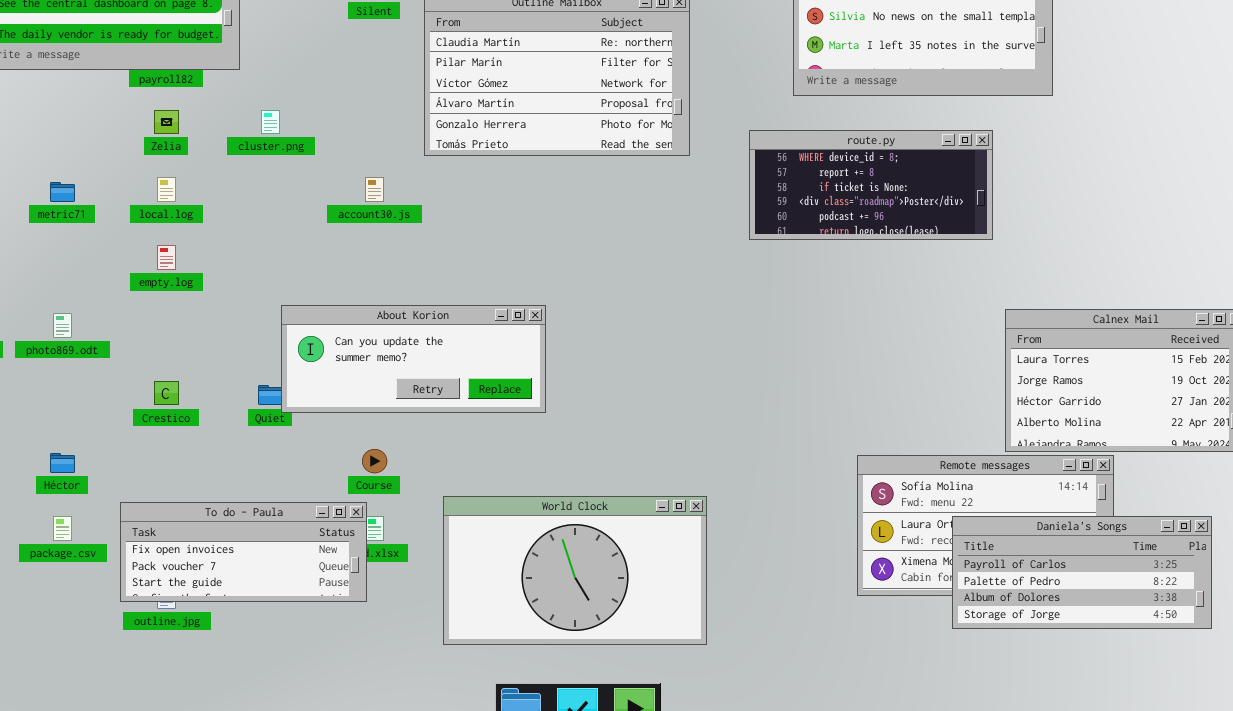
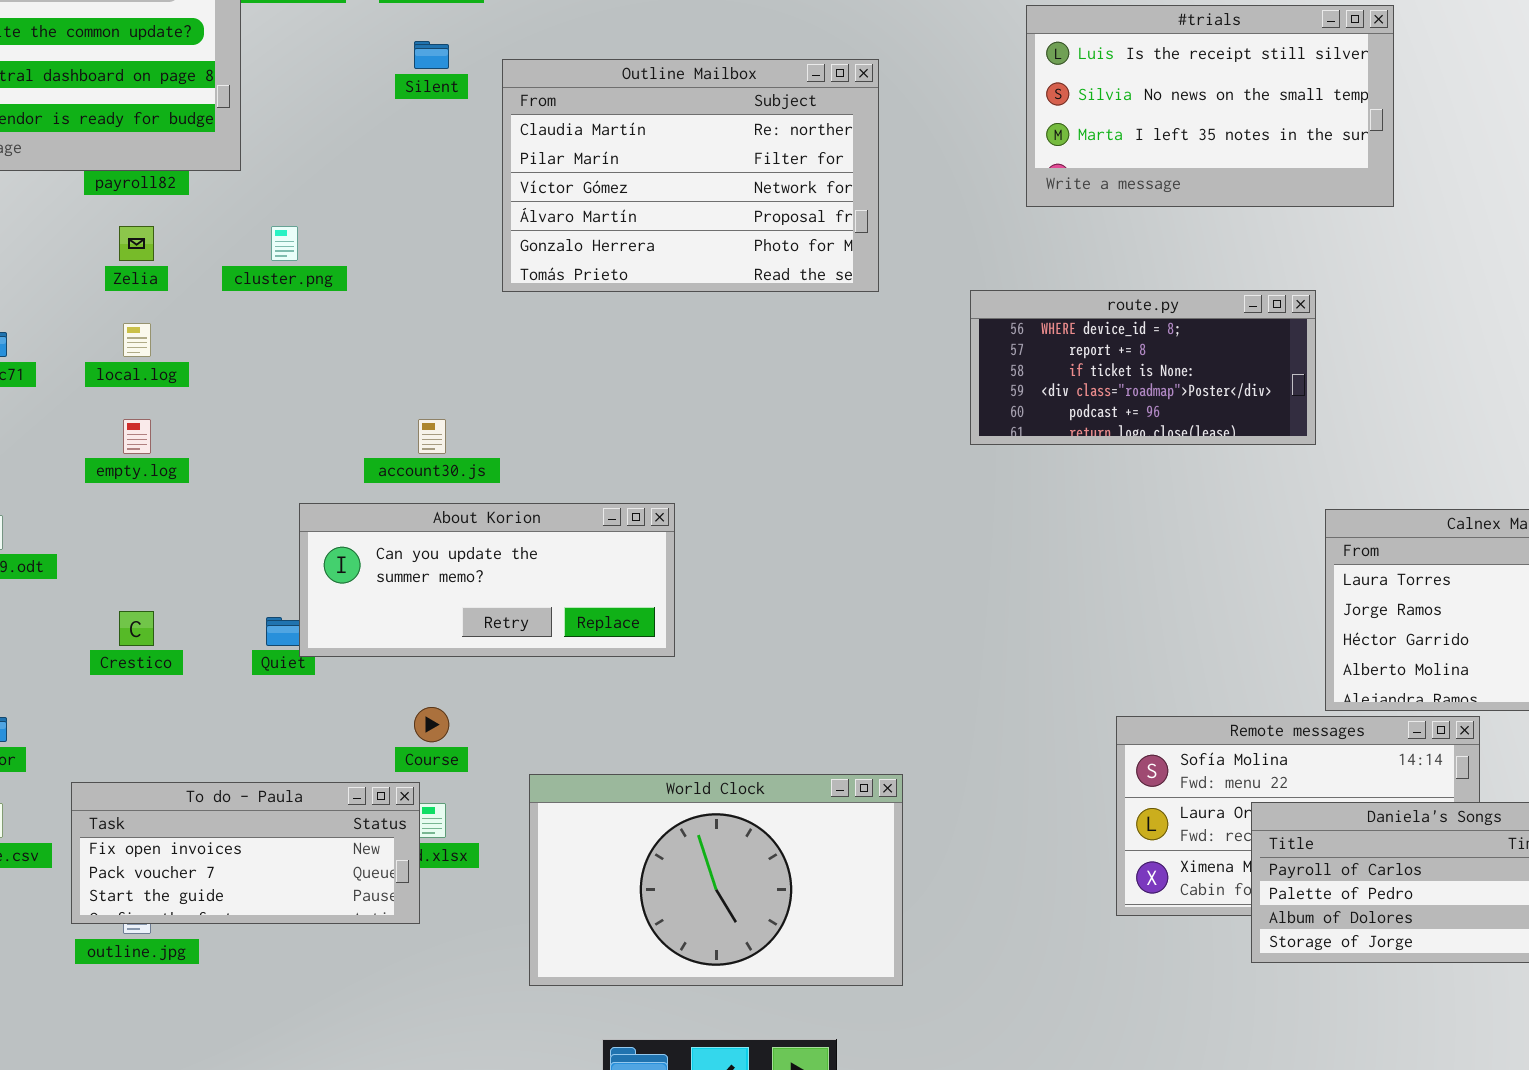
route.py: [749,130,993,240] -> [970,290,1316,445], moved
account30.js: [365,177,384,202] -> [418,419,446,454], moved

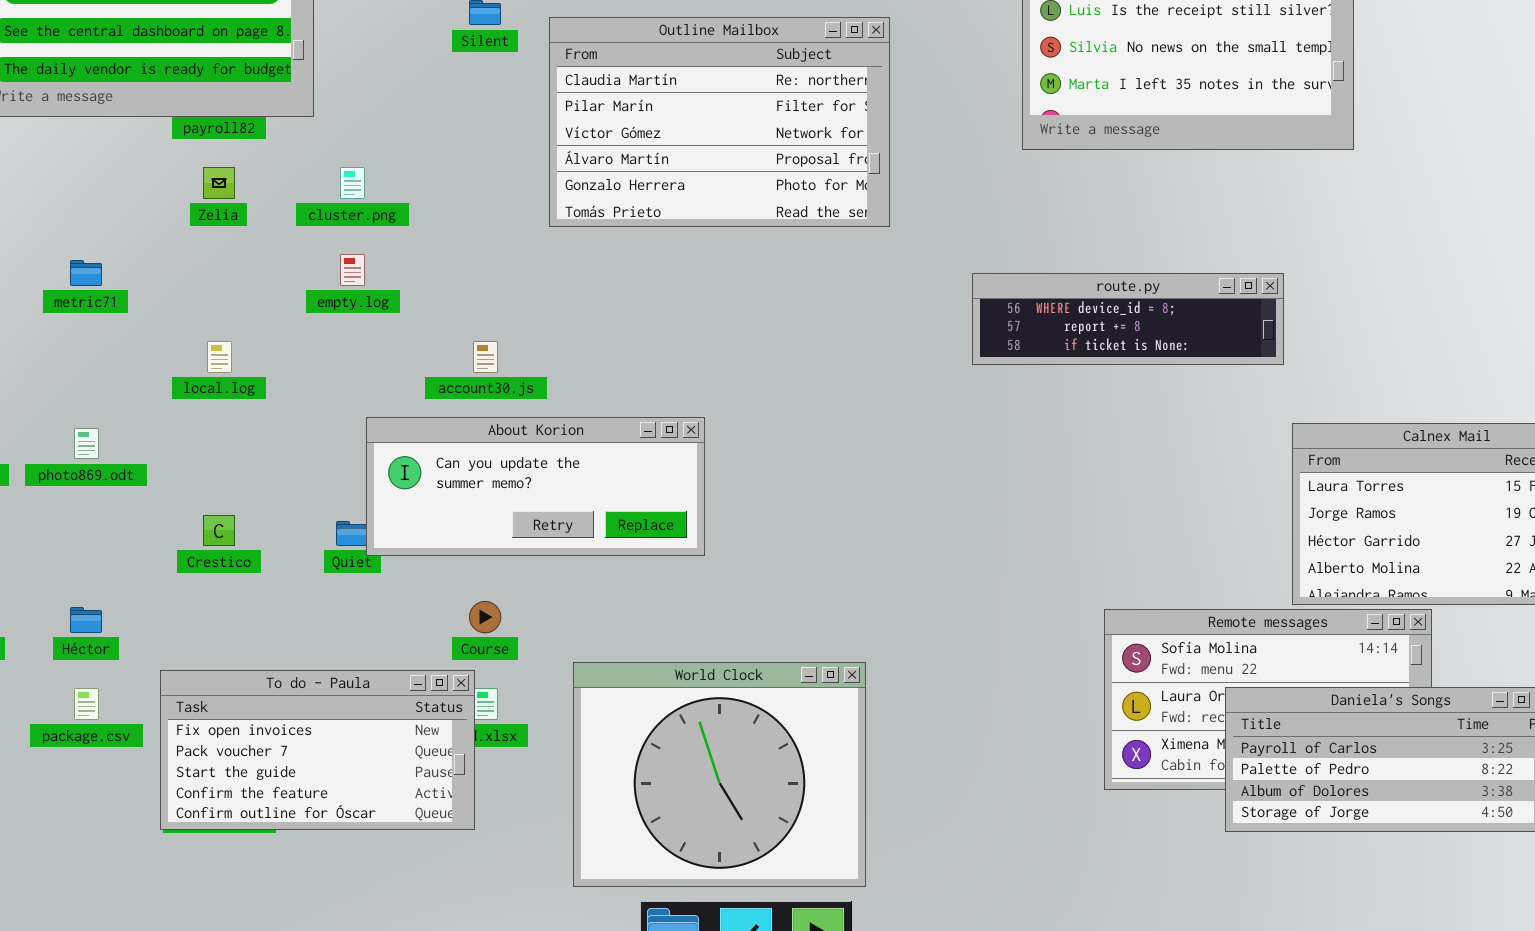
route.py: [970,290,1316,445] -> [972,273,1284,365], resized
local.log: [123,323,151,357] -> [207,341,232,373], moved
empty.log: [123,419,151,454] -> [340,254,365,286], moved
World Clock: [529,774,903,986] -> [573,662,866,887], resized
To do - Paula: [71,782,420,924] -> [160,670,475,830], resized

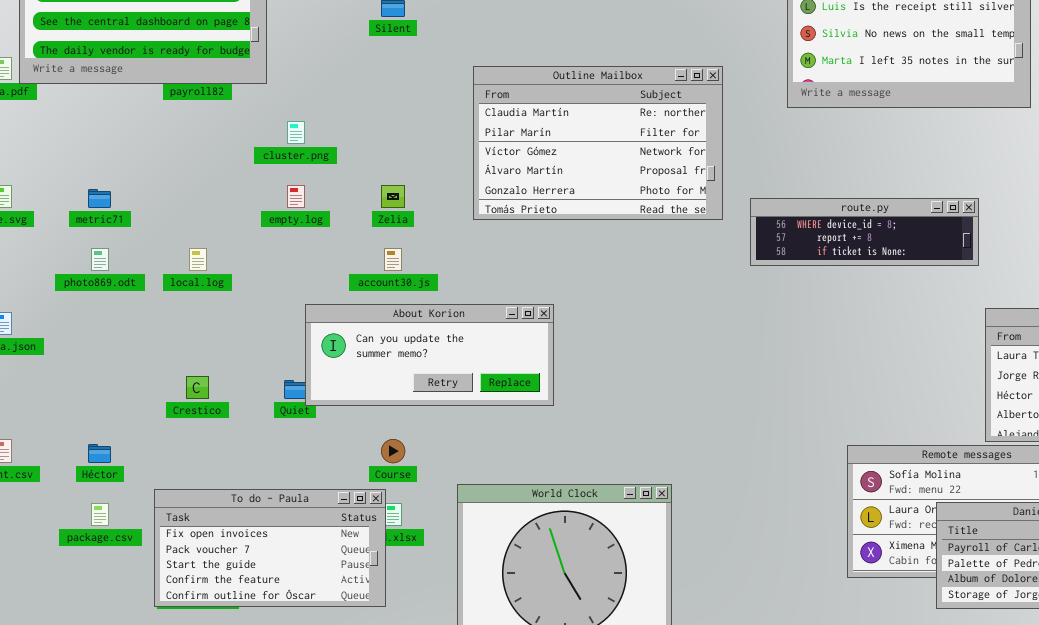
Outline Mailbox: [549,17,890,227] -> [473,66,723,220], moved
Zelia: [203,167,235,199] -> [381,185,405,208], moved
photo869.odt: [74,428,99,459] -> [91,248,109,271], moved

